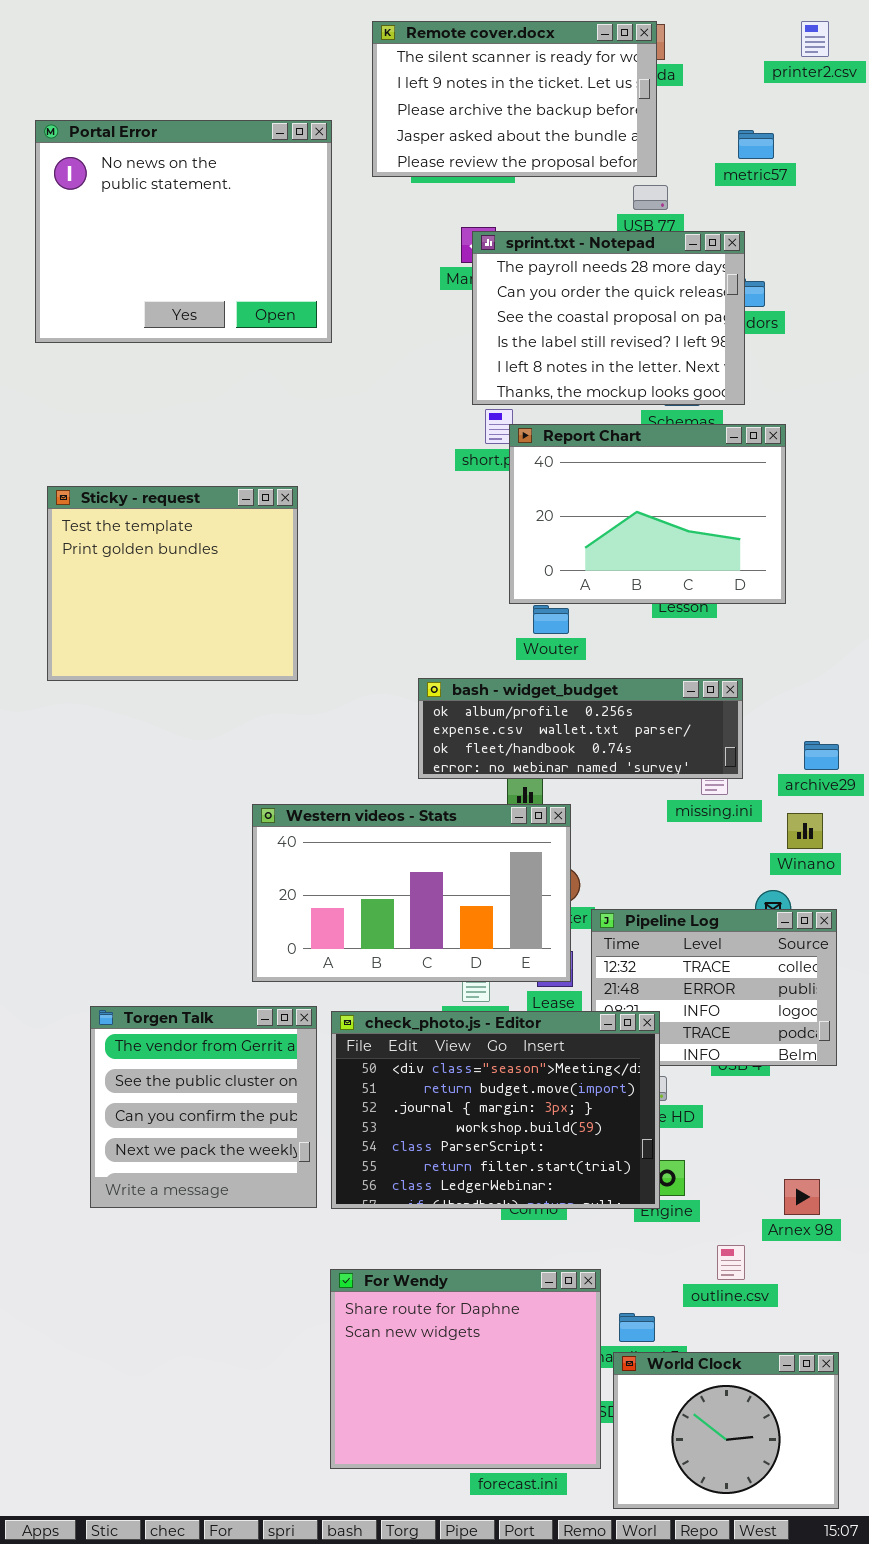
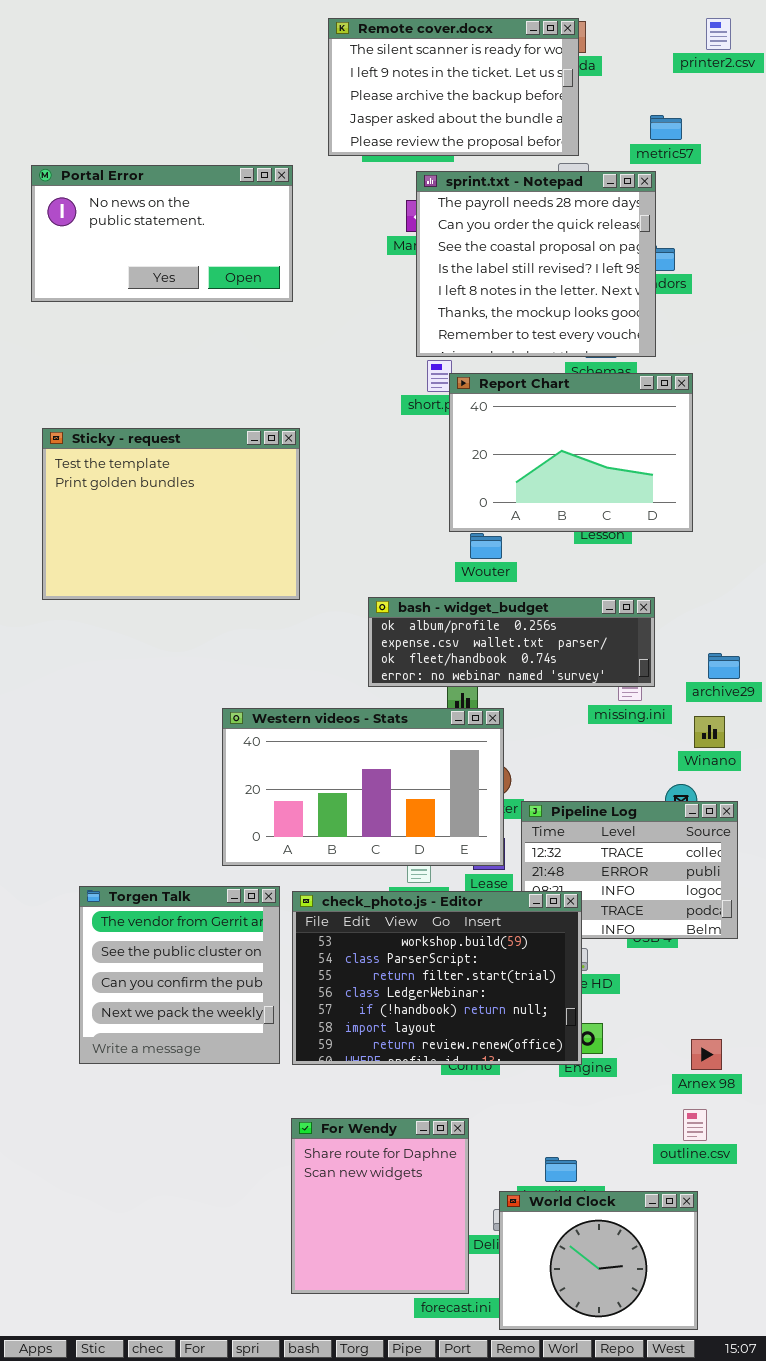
Portal Error: [35,120,332,343] -> [31,165,293,302], resized
sprint.txt - Notepad: [472,231,745,405] -> [416,171,656,357], resized
Sticky - request: [47,486,298,681] -> [42,428,300,600], resized
check_photo.js - Editor: [331,1011,660,1209] -> [292,891,582,1065], scrolled down 3 rows
outline.csv: [717,1245,745,1280] -> [683,1109,707,1141], moved
For Wendy: [330,1269,601,1469] -> [291,1118,469,1294], resized
World Clock: [613,1352,839,1509] -> [499,1191,698,1330], moved

